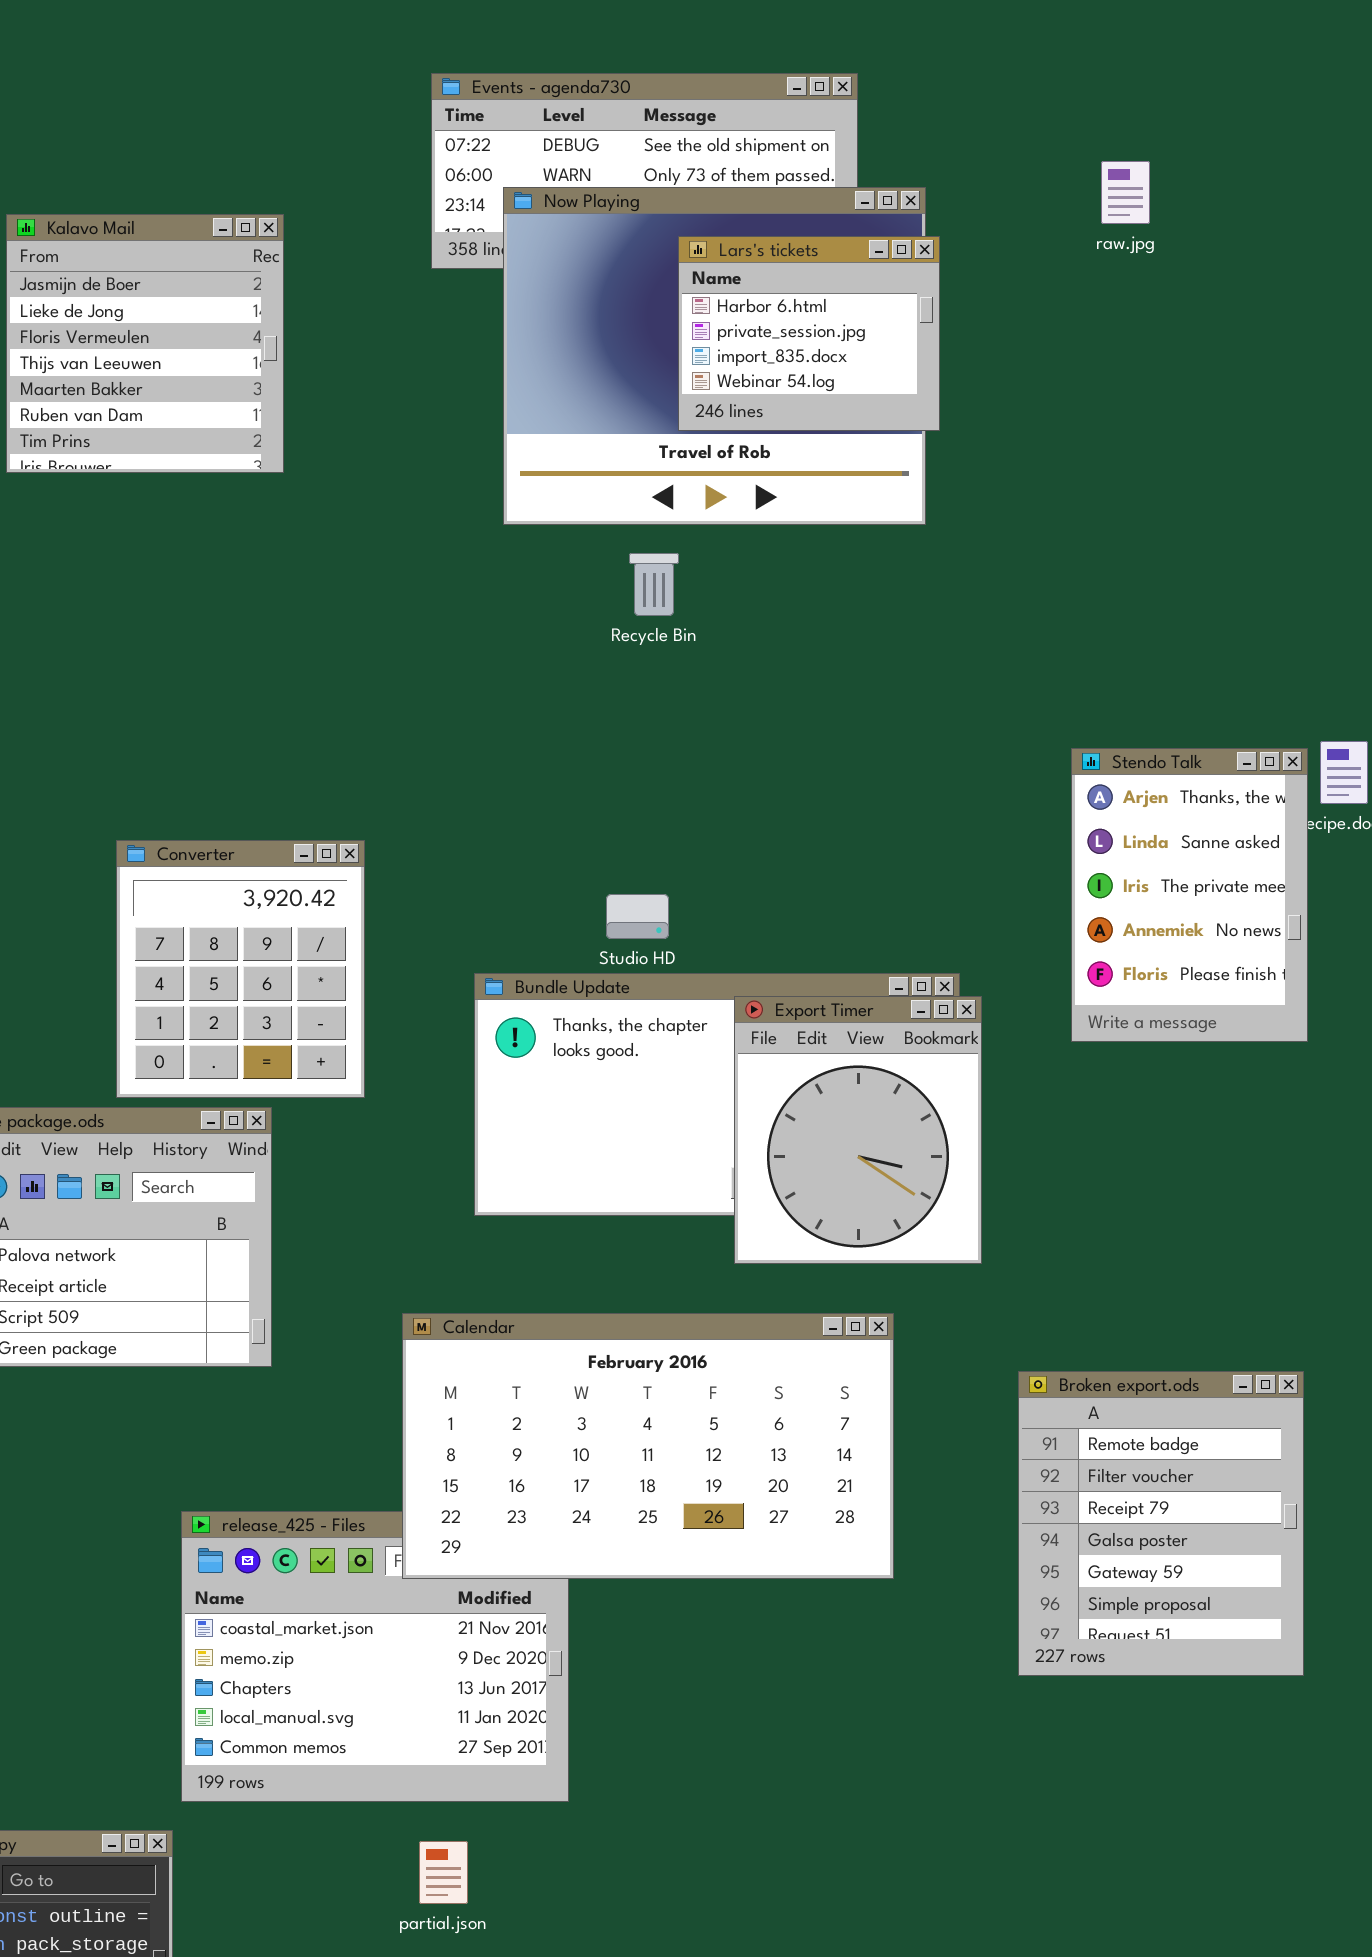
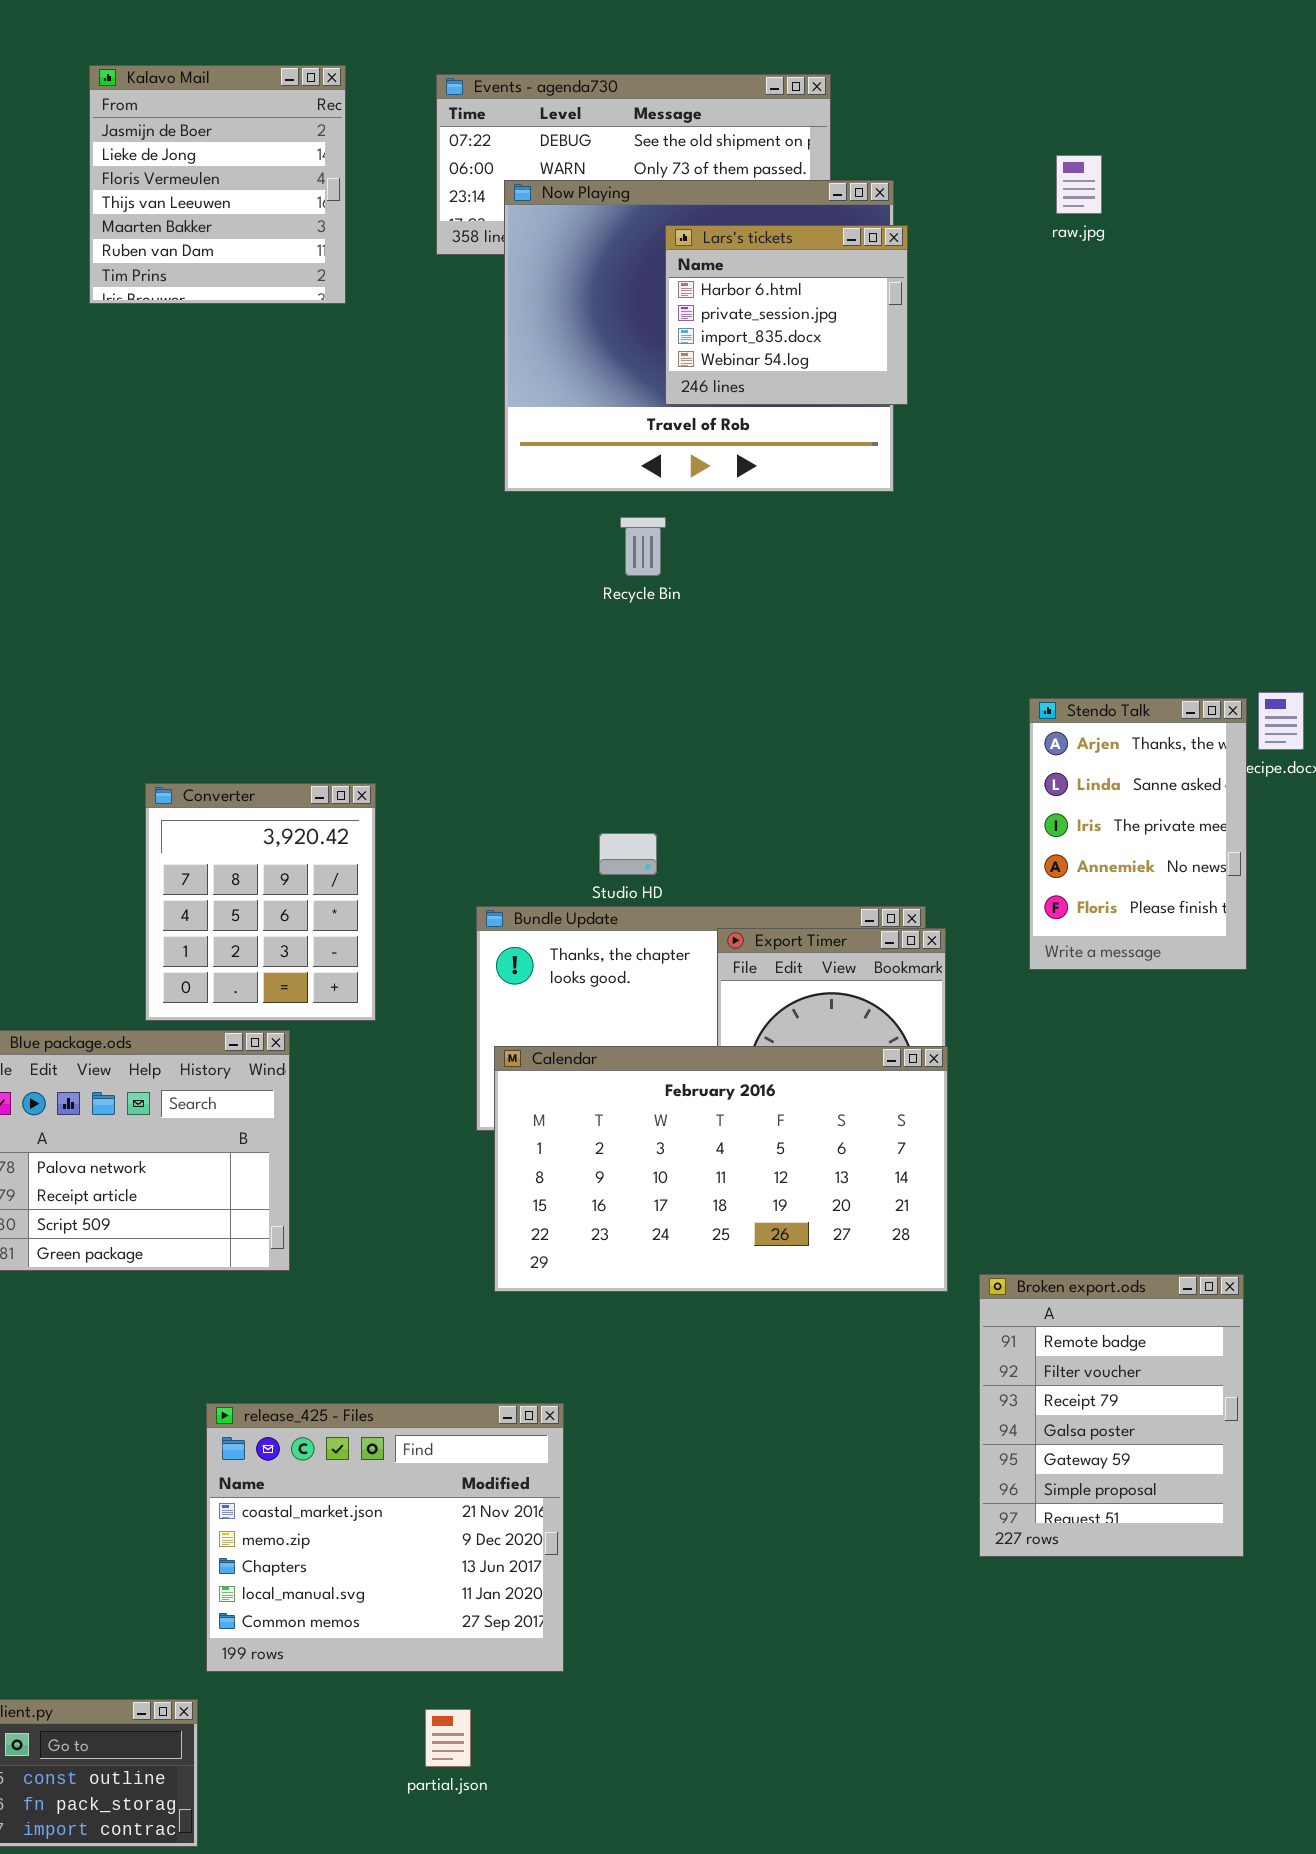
Kalavo Mail: [6,214,284,473] -> [89,65,346,304], moved
Calendar: [402,1313,894,1579] -> [494,1046,948,1292], moved

